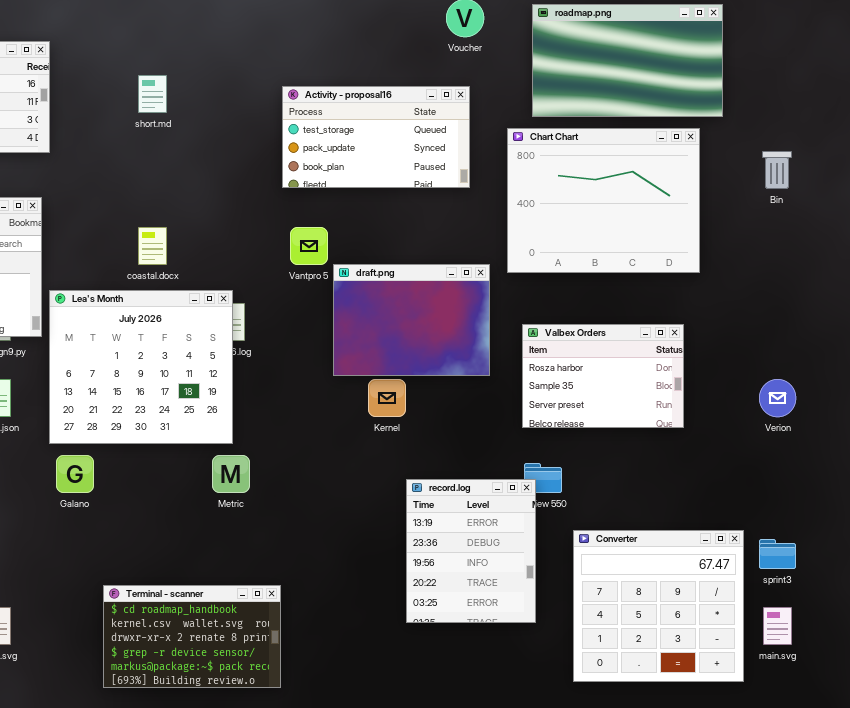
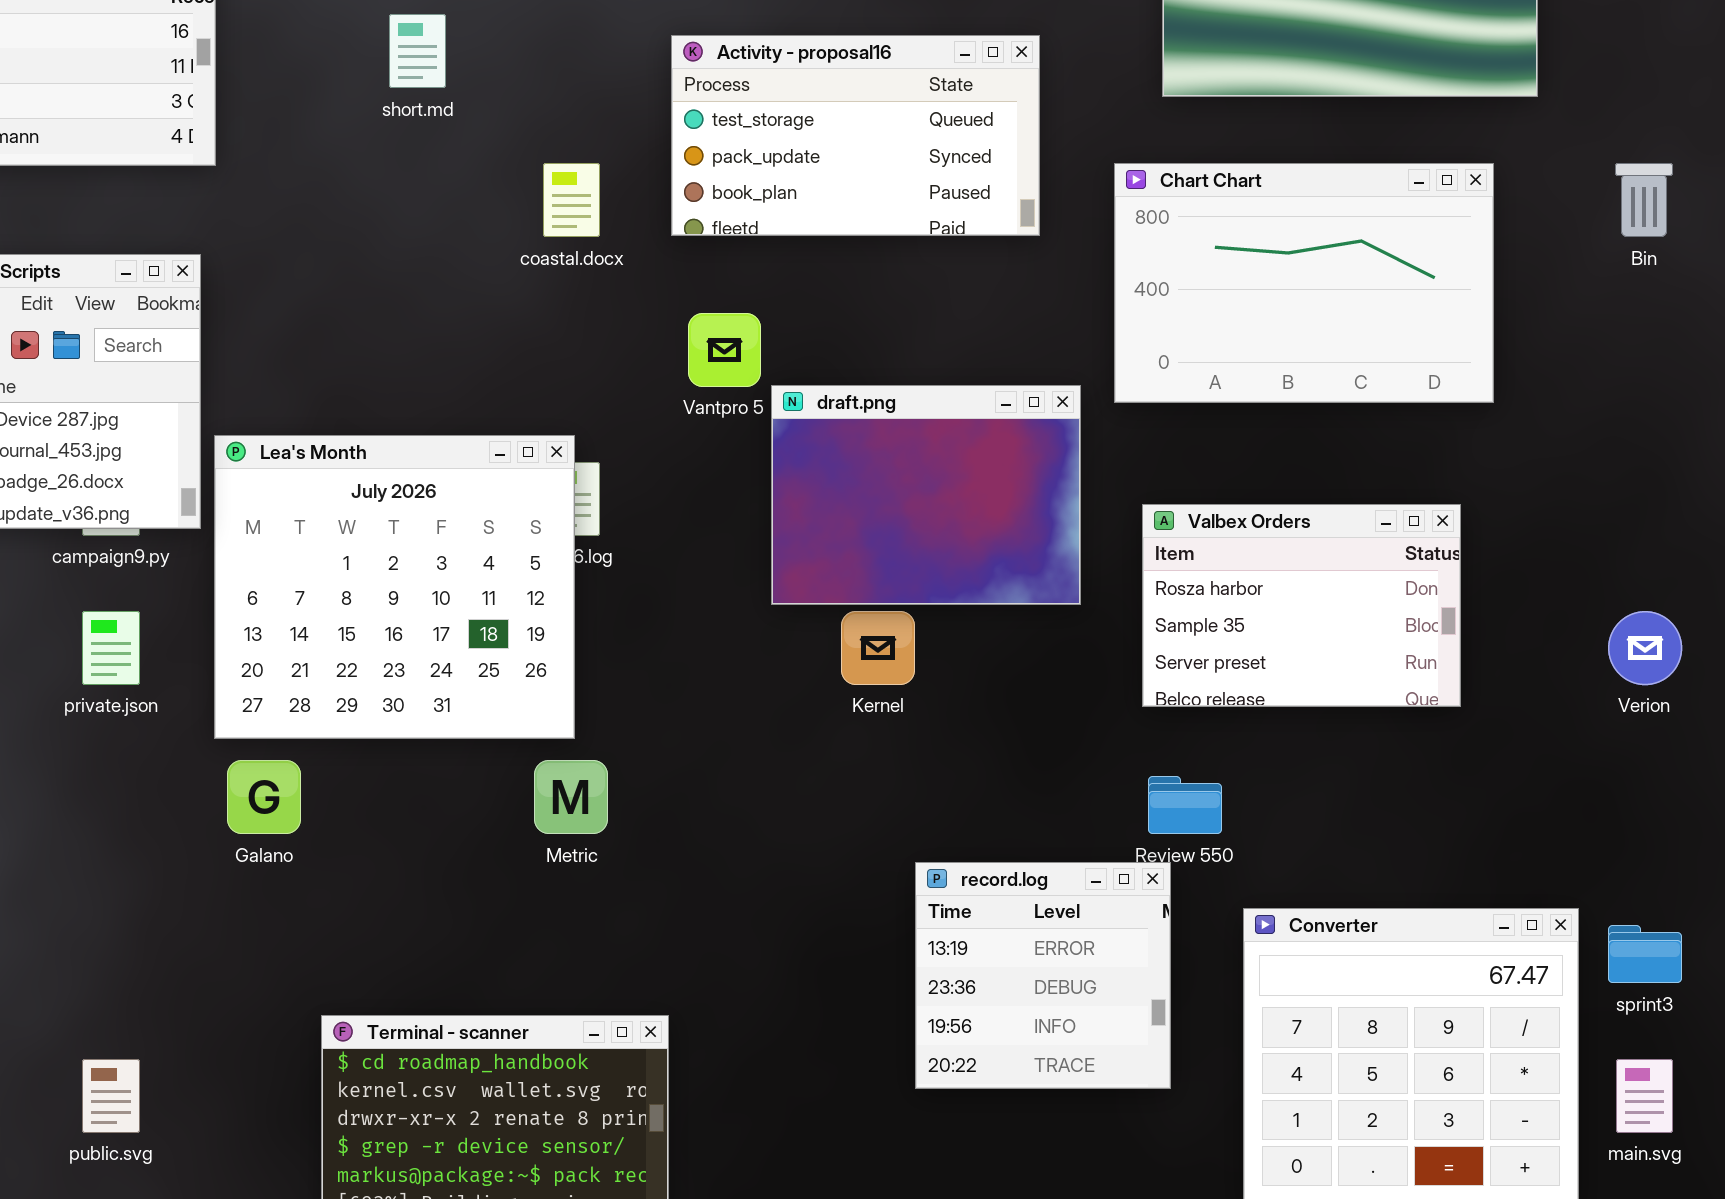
Chart Chart: [507,128,700,273] -> [1114,163,1494,403], resized
coastal.docx: [138,227,167,265] -> [543,163,600,237], moved
record.log: [406,479,536,623] -> [915,862,1171,1089], resized

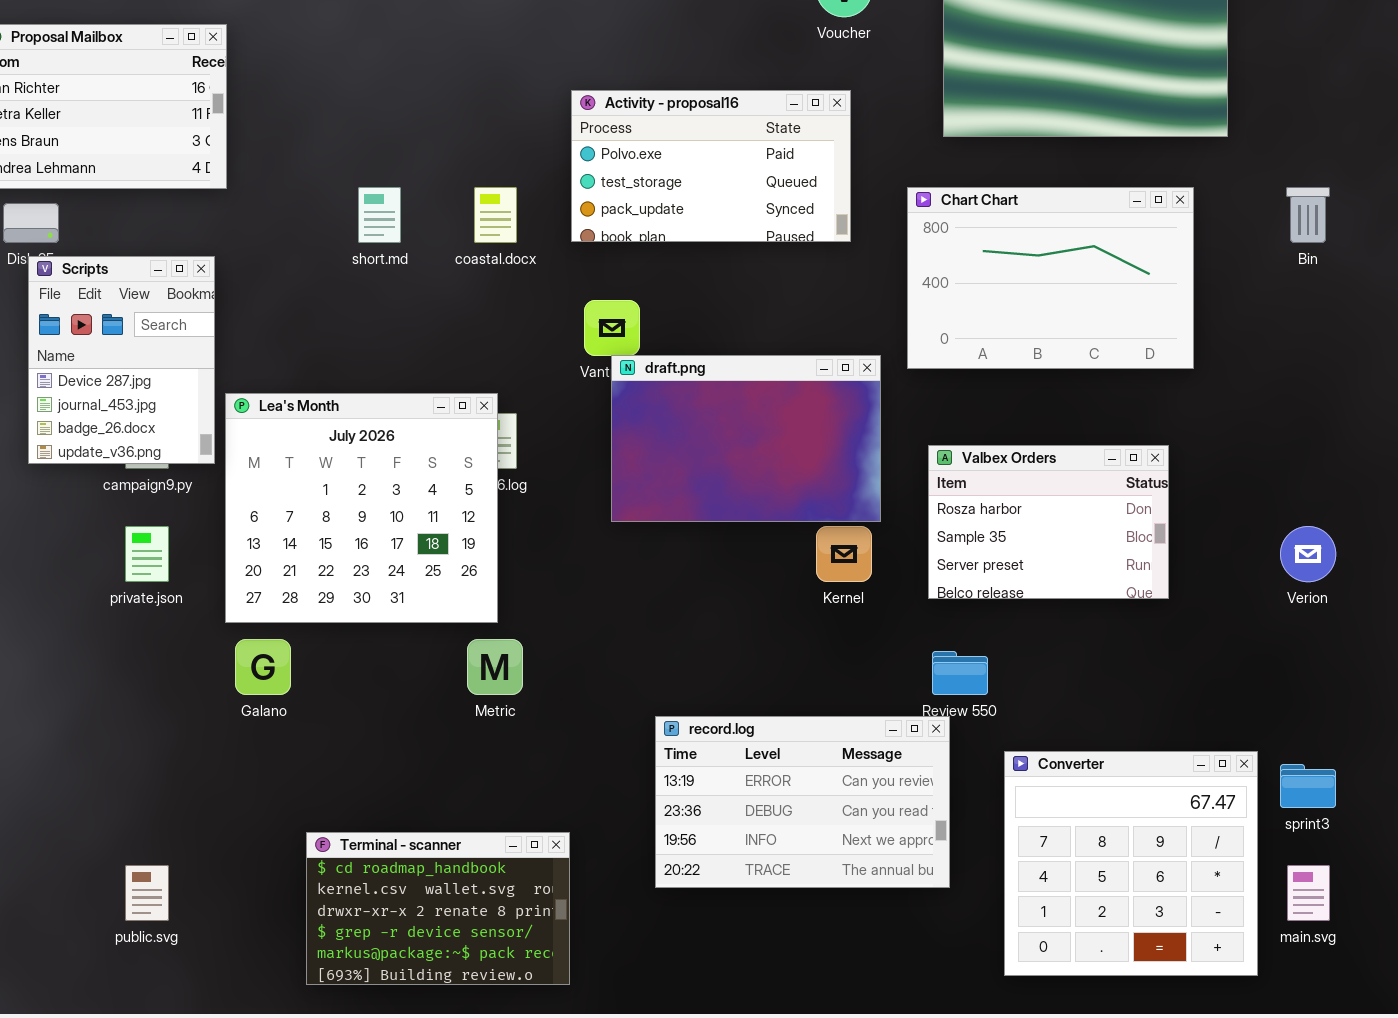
short.md: [389,14,446,88] -> [358,187,401,243], moved
Activity - proposal16: [671,35,1040,236] -> [571,90,851,242], scrolled up 1 row
draft.png: [771,385,1081,605] -> [611,355,881,522], resized
Kernel: [841,611,915,685] -> [816,526,872,582], moved
record.log: [915,862,1171,1089] -> [655,716,950,888], resized

